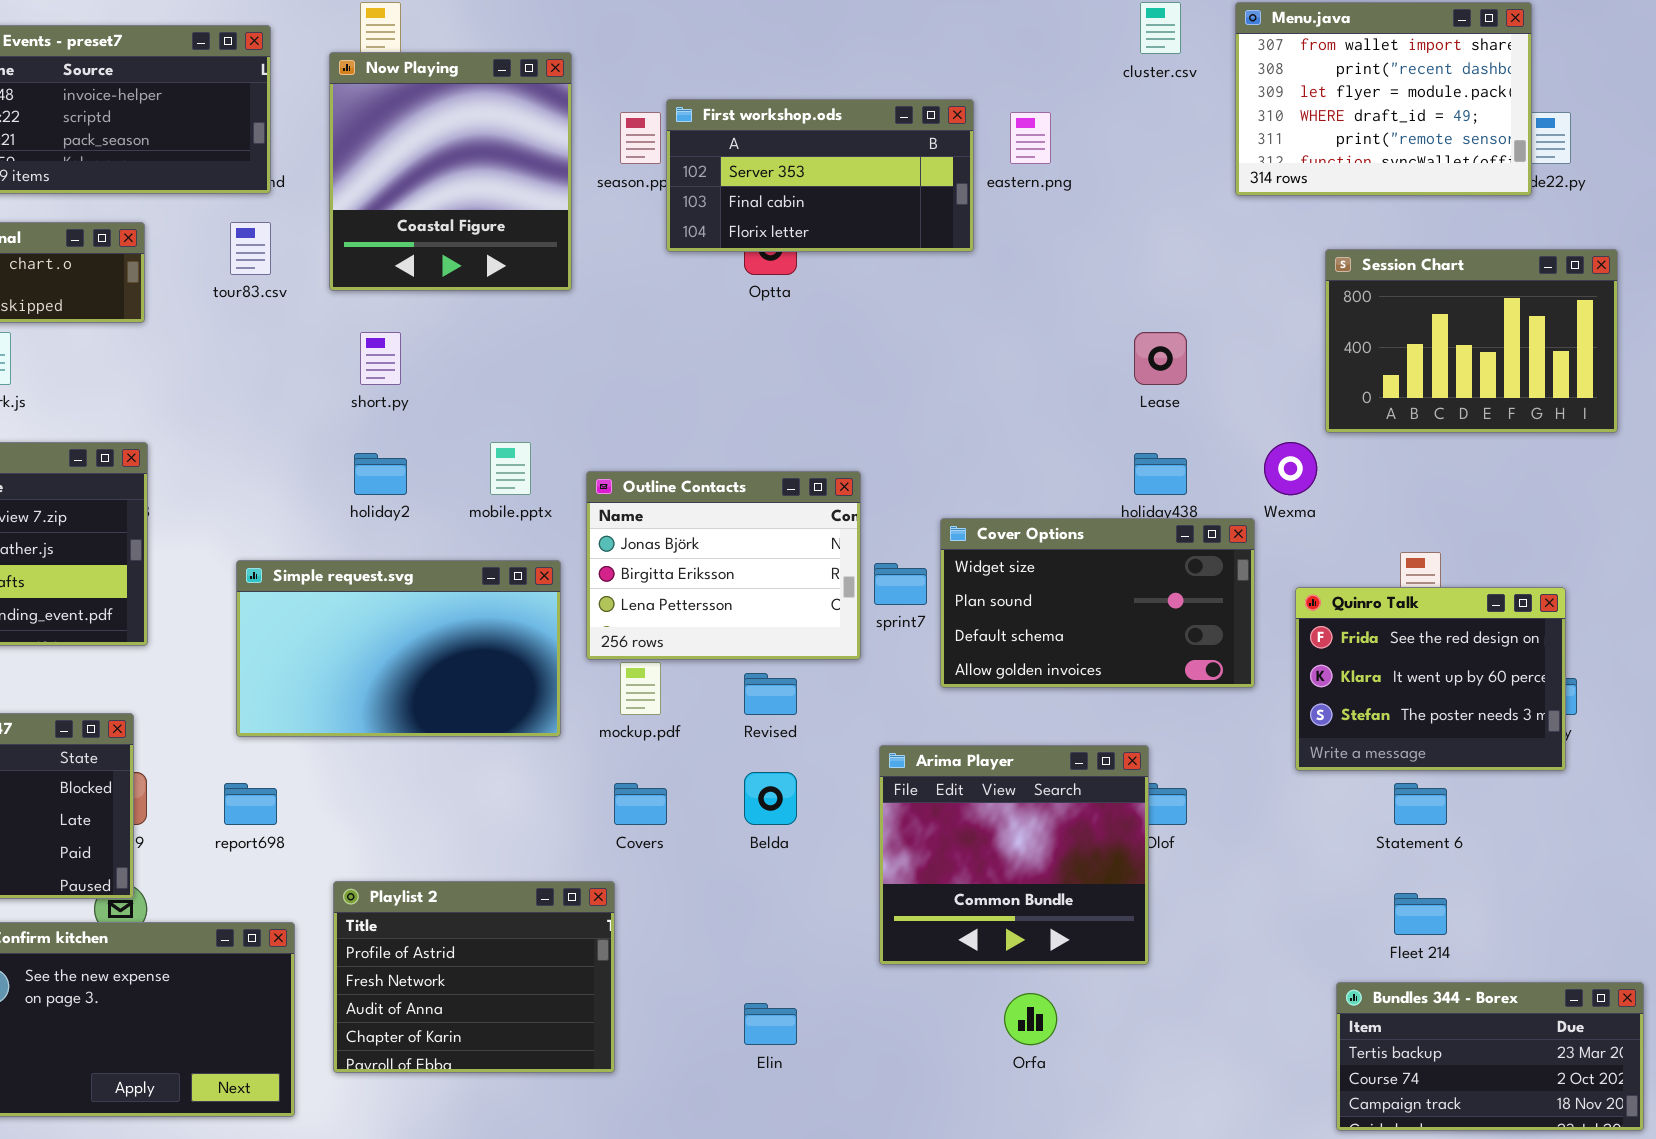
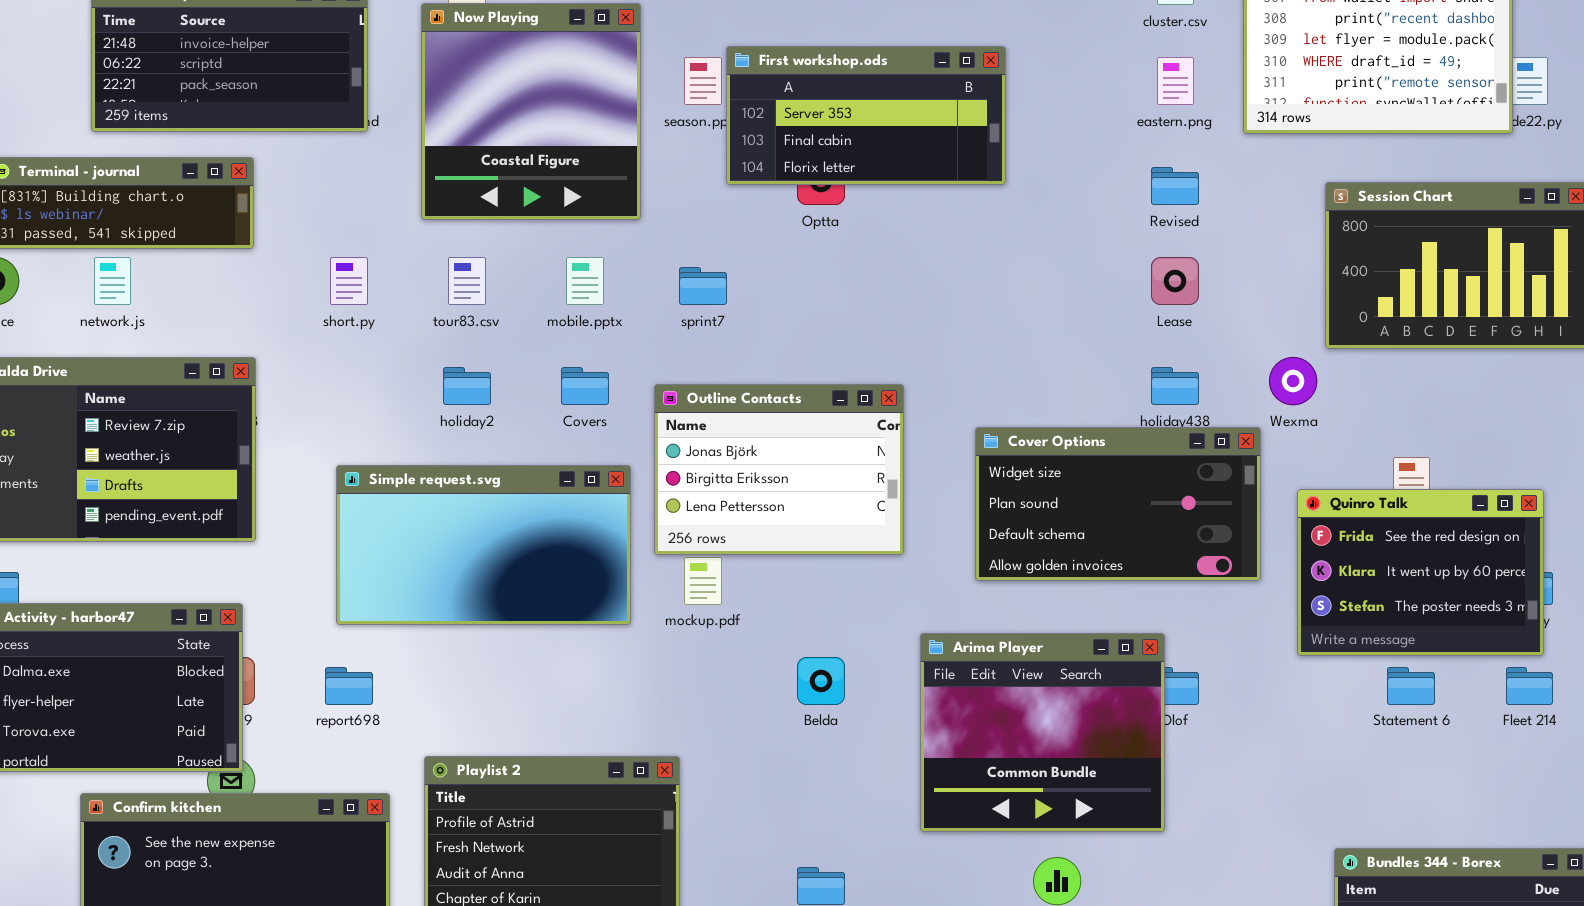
eastern.png: [1010,112,1051,164] -> [1157,57,1194,105], moved
tour83.csv: [230,222,271,275] -> [448,257,486,305], moved
short.py: [360,332,401,385] -> [330,257,368,305], moved
mobile.pptx: [490,442,531,495] -> [566,257,604,305], moved
sprint7: [874,563,927,605] -> [679,267,727,305], moved
Revised: [744,673,797,715] -> [1151,167,1199,205], moved
Covers: [614,783,667,825] -> [561,367,609,405], moved
Fleet 214: [1394,893,1447,935] -> [1506,667,1553,705], moved

